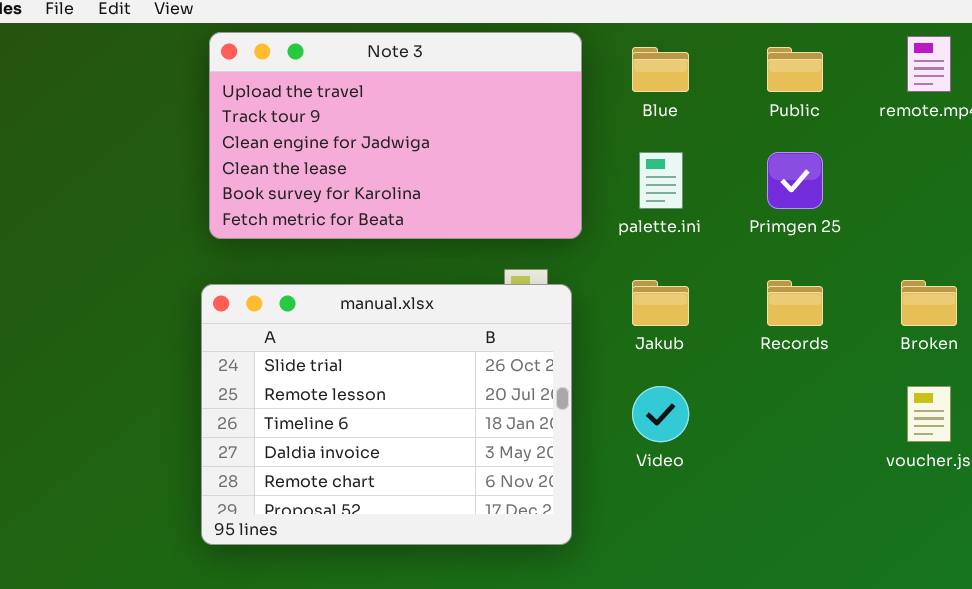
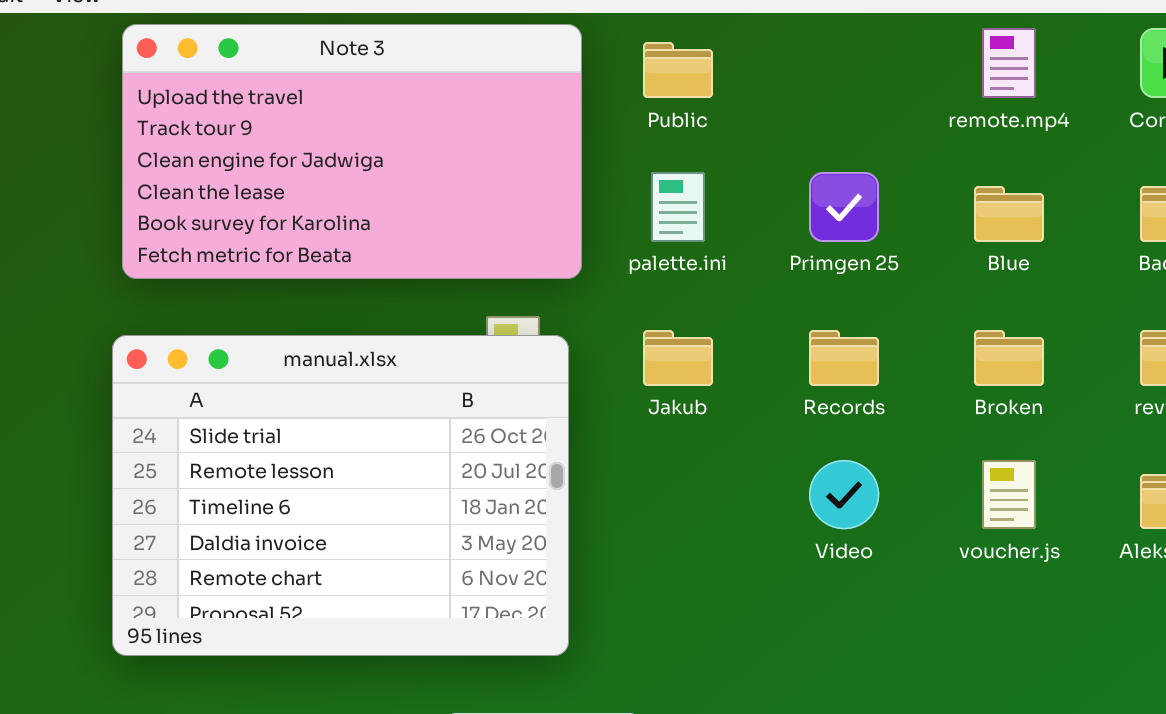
Blue: [632,47,689,92] -> [974,186,1044,242], moved
Public: [767,47,823,92] -> [643,42,713,98], moved
Video: [632,386,689,442] -> [809,460,879,529], moved

